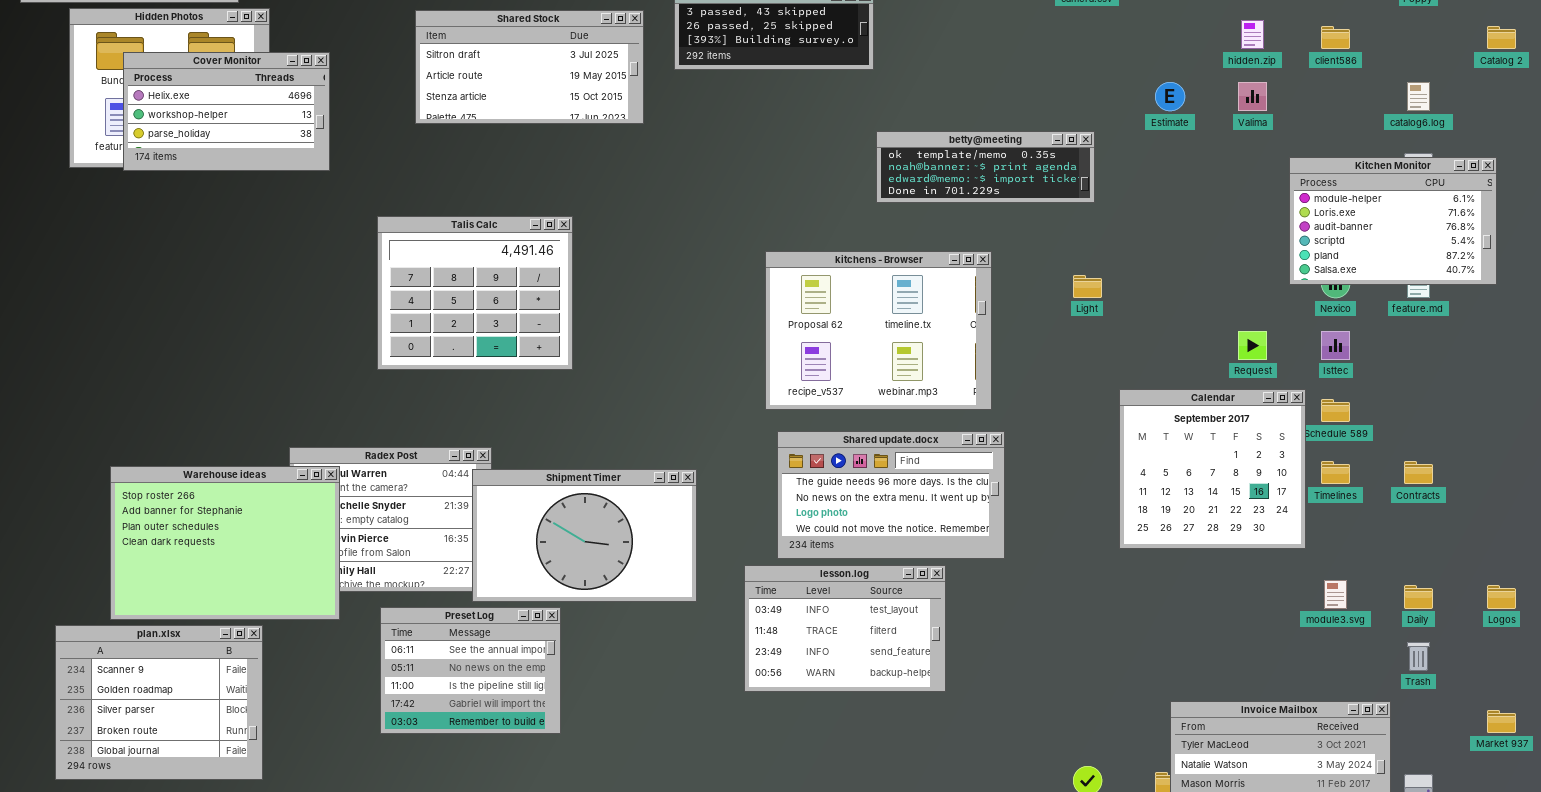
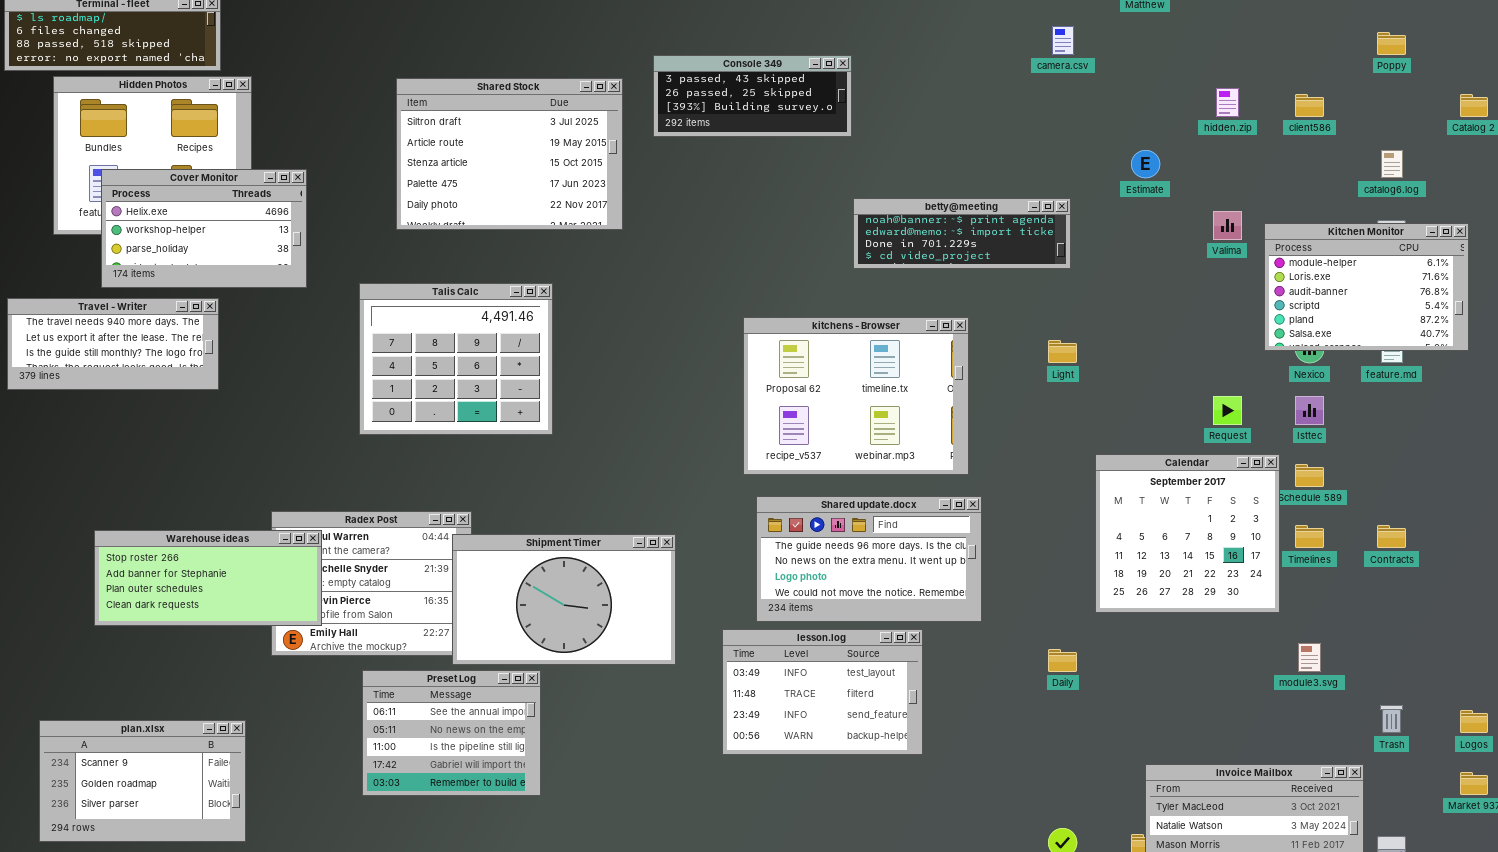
Shared Stock: [415,10,644,124] -> [396,78,623,230], resized
Cover Monitor: [123,52,330,171] -> [101,169,307,288], moved
Valima: [1238,82,1267,111] -> [1213,211,1242,240], moved
betty@meeting: [876,131,1095,203] -> [853,198,1071,269], scrolled down 1 row
Travel - Writer: none -> [7,298,219,390], opened
Warehouse ideas: [110,466,340,620] -> [94,530,322,626], resized
Daily: [1404,585,1433,609] -> [1048,649,1077,672], moved
Logos: [1487,585,1516,609] -> [1460,710,1488,733], moved
plan.xlsx: [55,625,263,780] -> [39,720,246,842], resized

